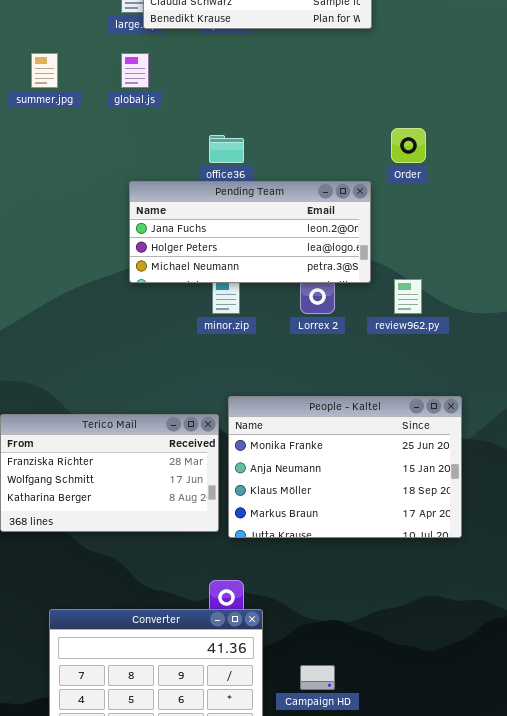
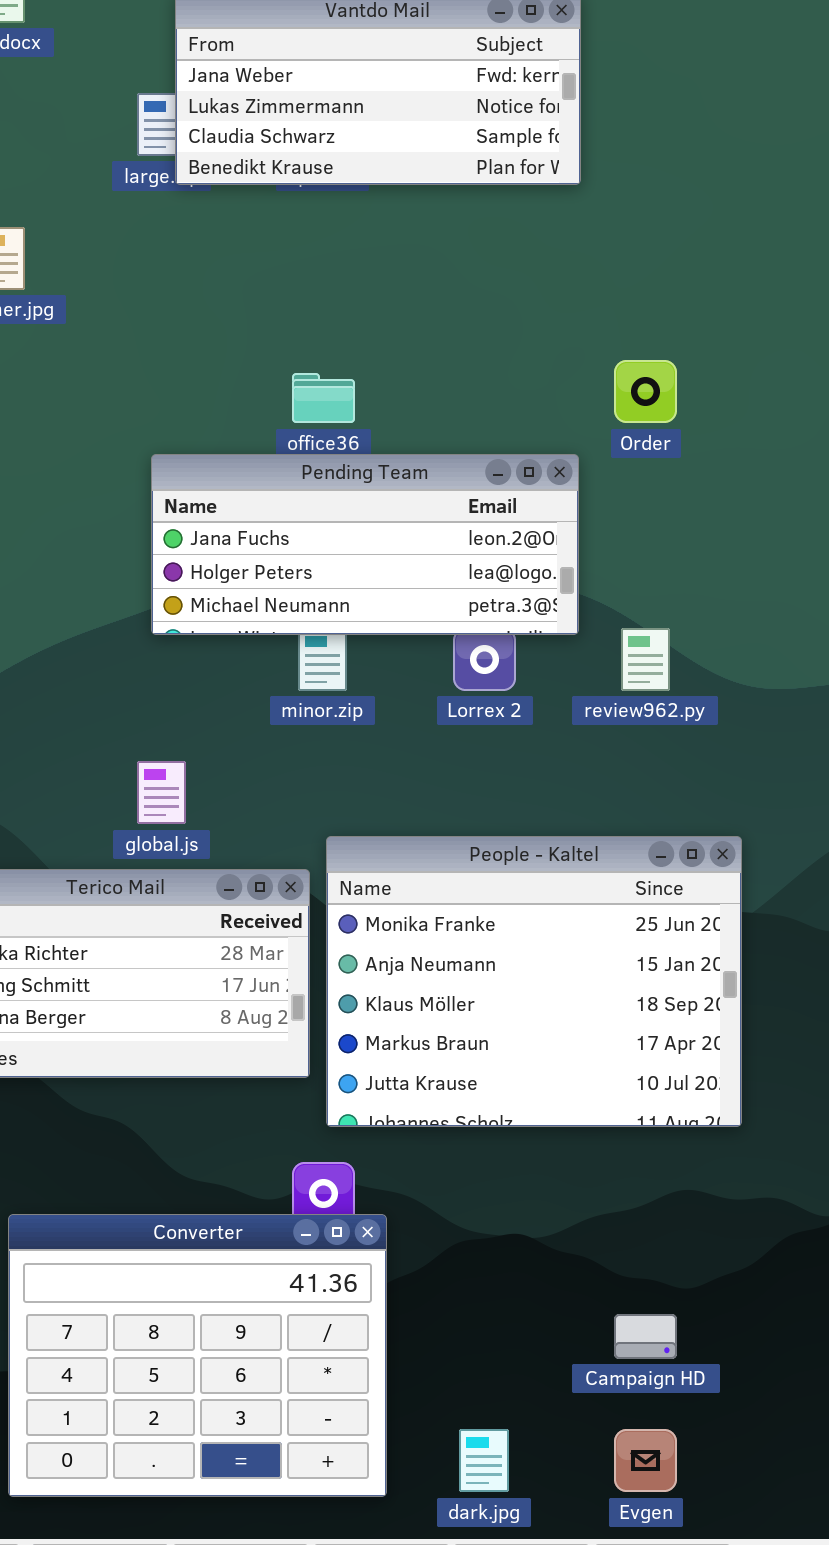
global.js: [121,53,149,88] -> [137,761,186,824], moved
People - Kaltel: [228,396,462,538] -> [326,836,742,1127], resized
Campaign HD: [300,665,335,690] -> [614,1314,677,1359], moved

